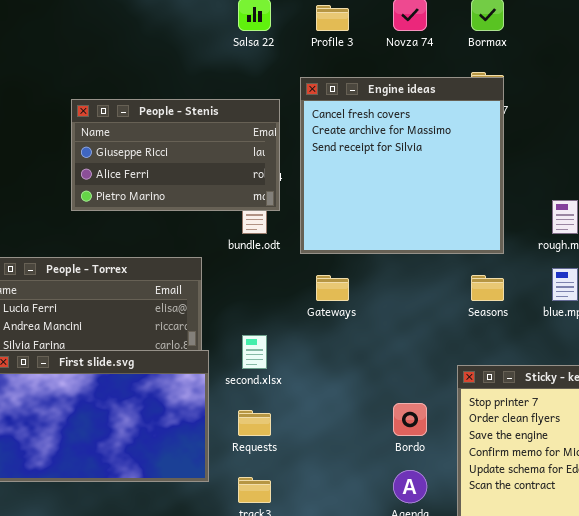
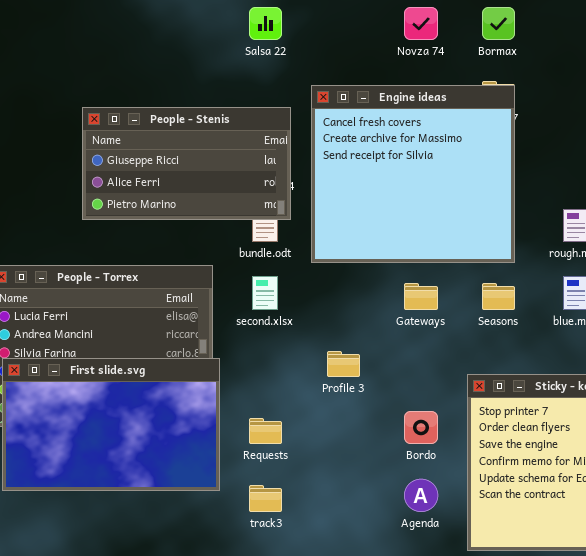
Profile 3: [316,5,349,31] -> [327,351,360,377], moved
Gateways: [316,275,349,301] -> [404,283,438,310], moved
second.xlsx: [242,335,267,369] -> [252,276,278,310], moved

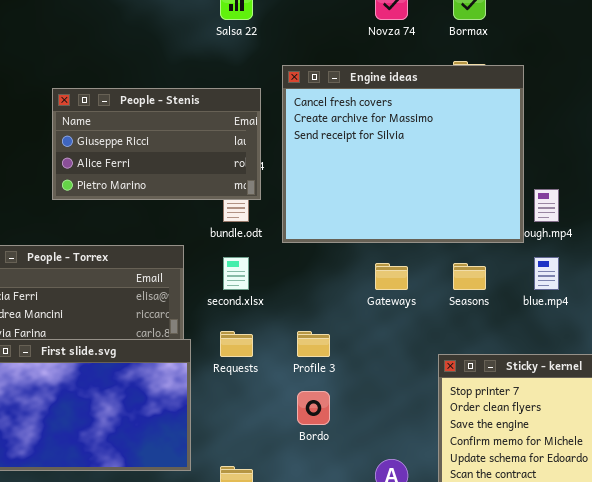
Engine ideas: [311,85,515,263] -> [282,65,524,243], resized
Bordo: [404,411,438,444] -> [297,391,330,425], moved
Requests: [249,418,282,444] -> [220,331,253,357], moved

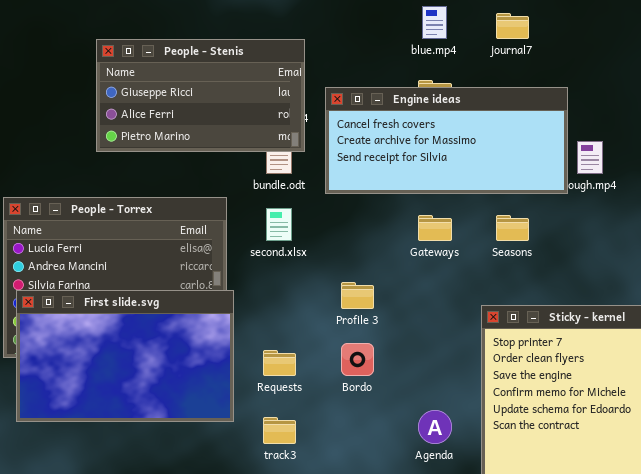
Engine ideas: [282,65,524,243] -> [325,87,568,194], resized
blue.mp4: [534,257,559,290] -> [422,6,447,39], moved
Requests: [220,331,253,357] -> [263,350,296,376], moved

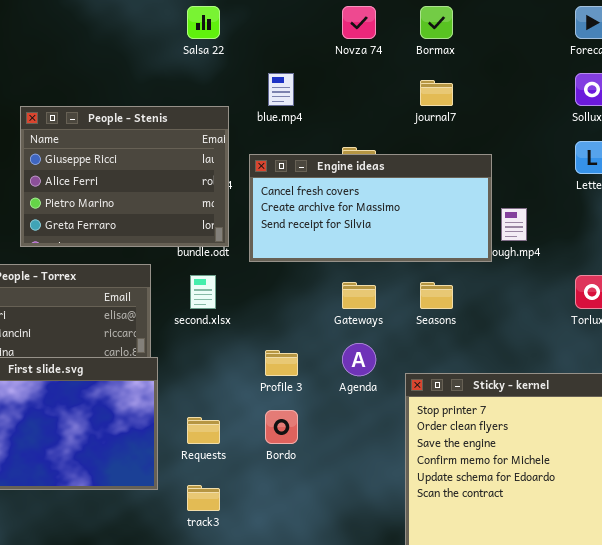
blue.mp4: [422,6,447,39] -> [268,73,294,106], moved
People - Stenis: [96,39,305,152] -> [20,106,229,247], resized
Agenda: [418,410,452,444] -> [342,343,376,376], moved

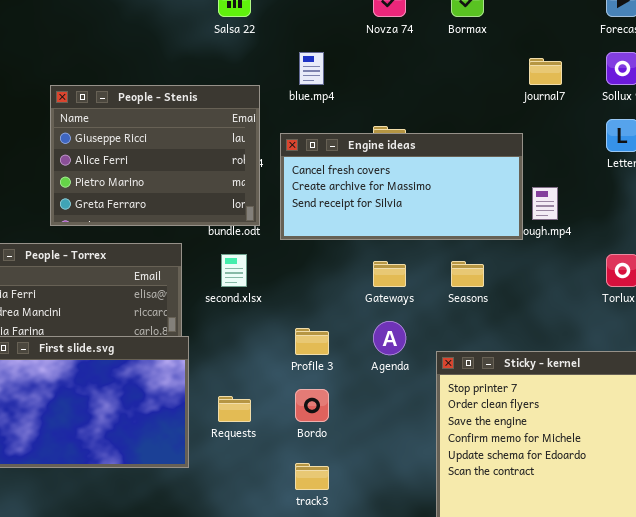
journal7: [420,80,453,106] -> [529,58,562,85], moved
track3: [187,485,220,511] -> [295,463,329,490], moved

